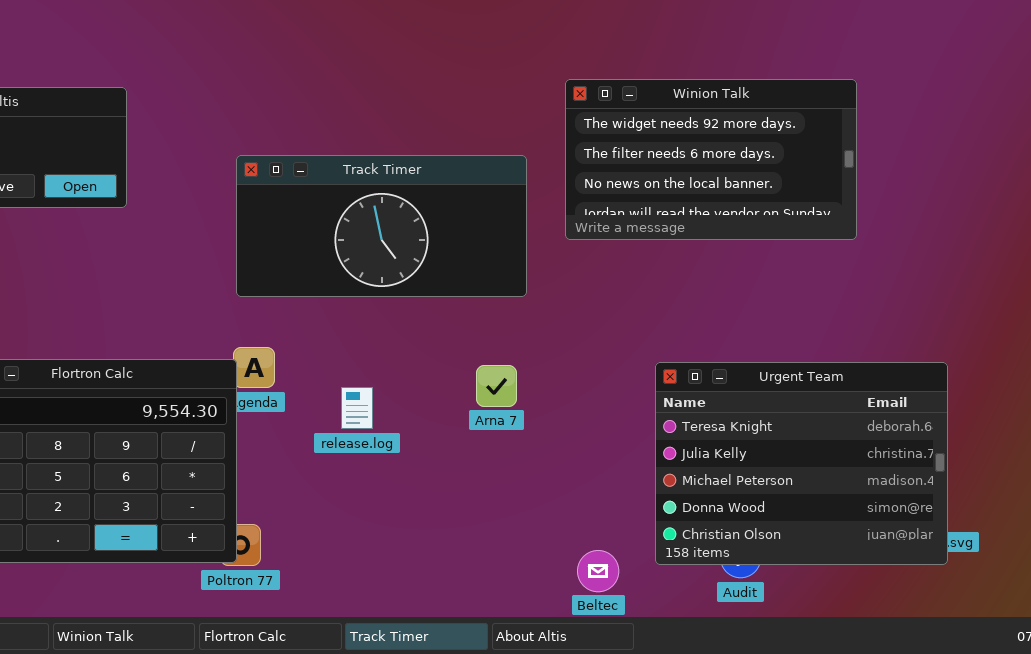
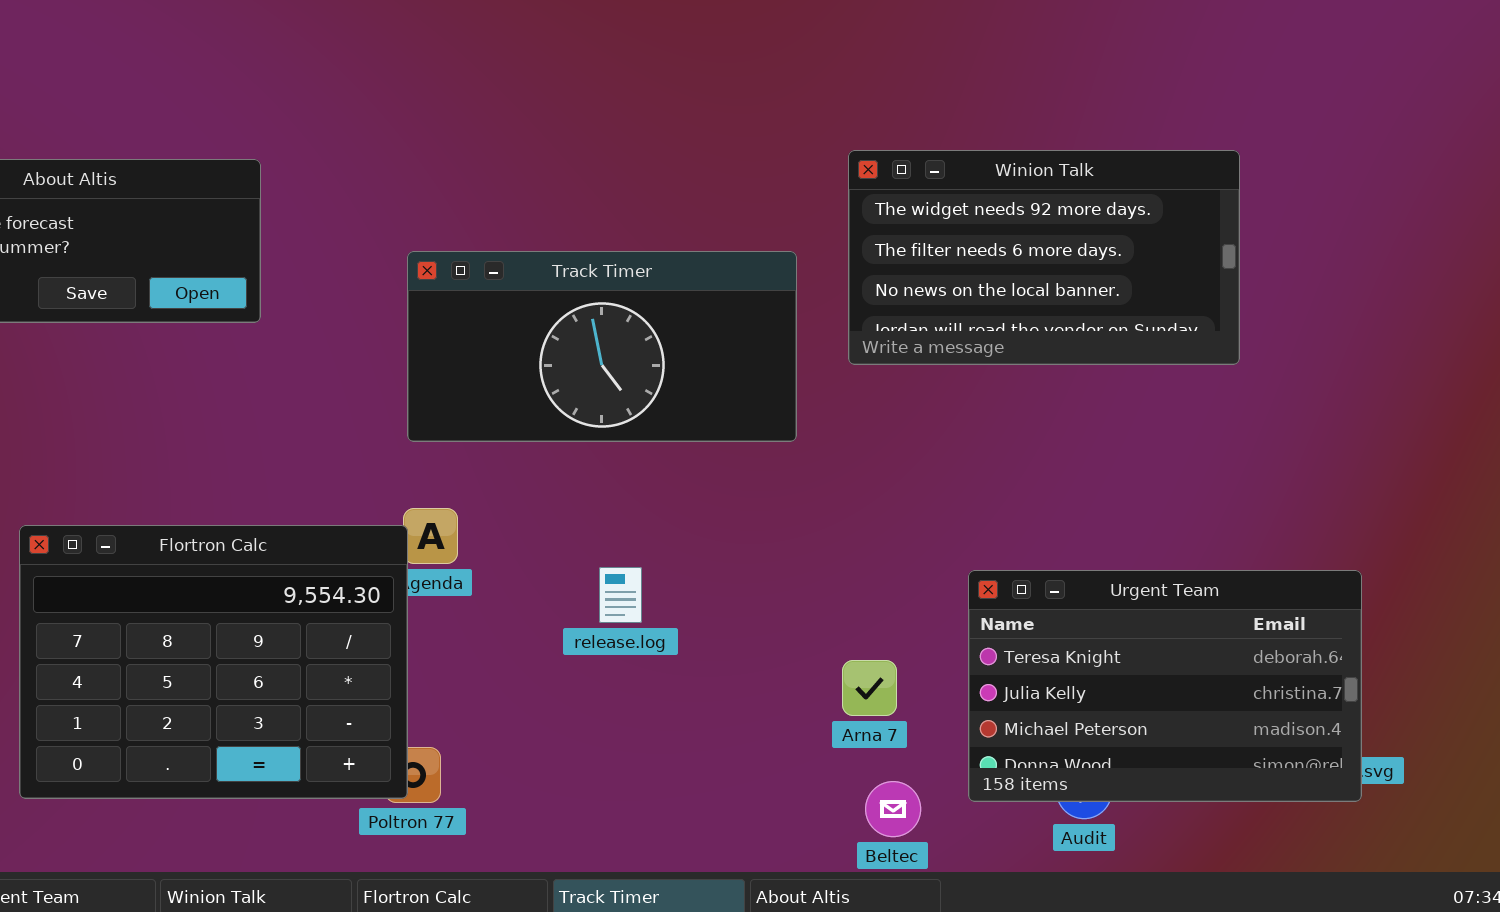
Urgent Team: [655,362,948,565] -> [968,570,1362,802], resized
Arna 7: [476,365,517,407] -> [842,660,897,716], moved
release.log: [341,387,373,429] -> [599,567,642,623], moved

